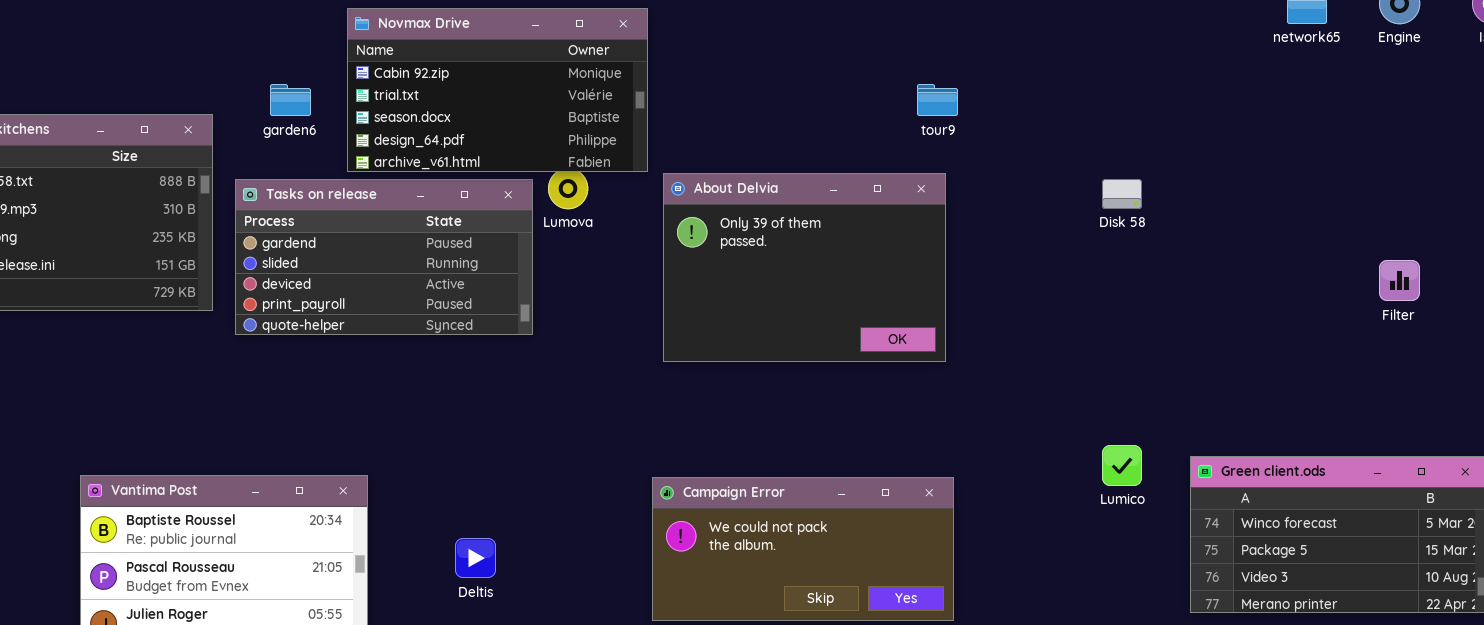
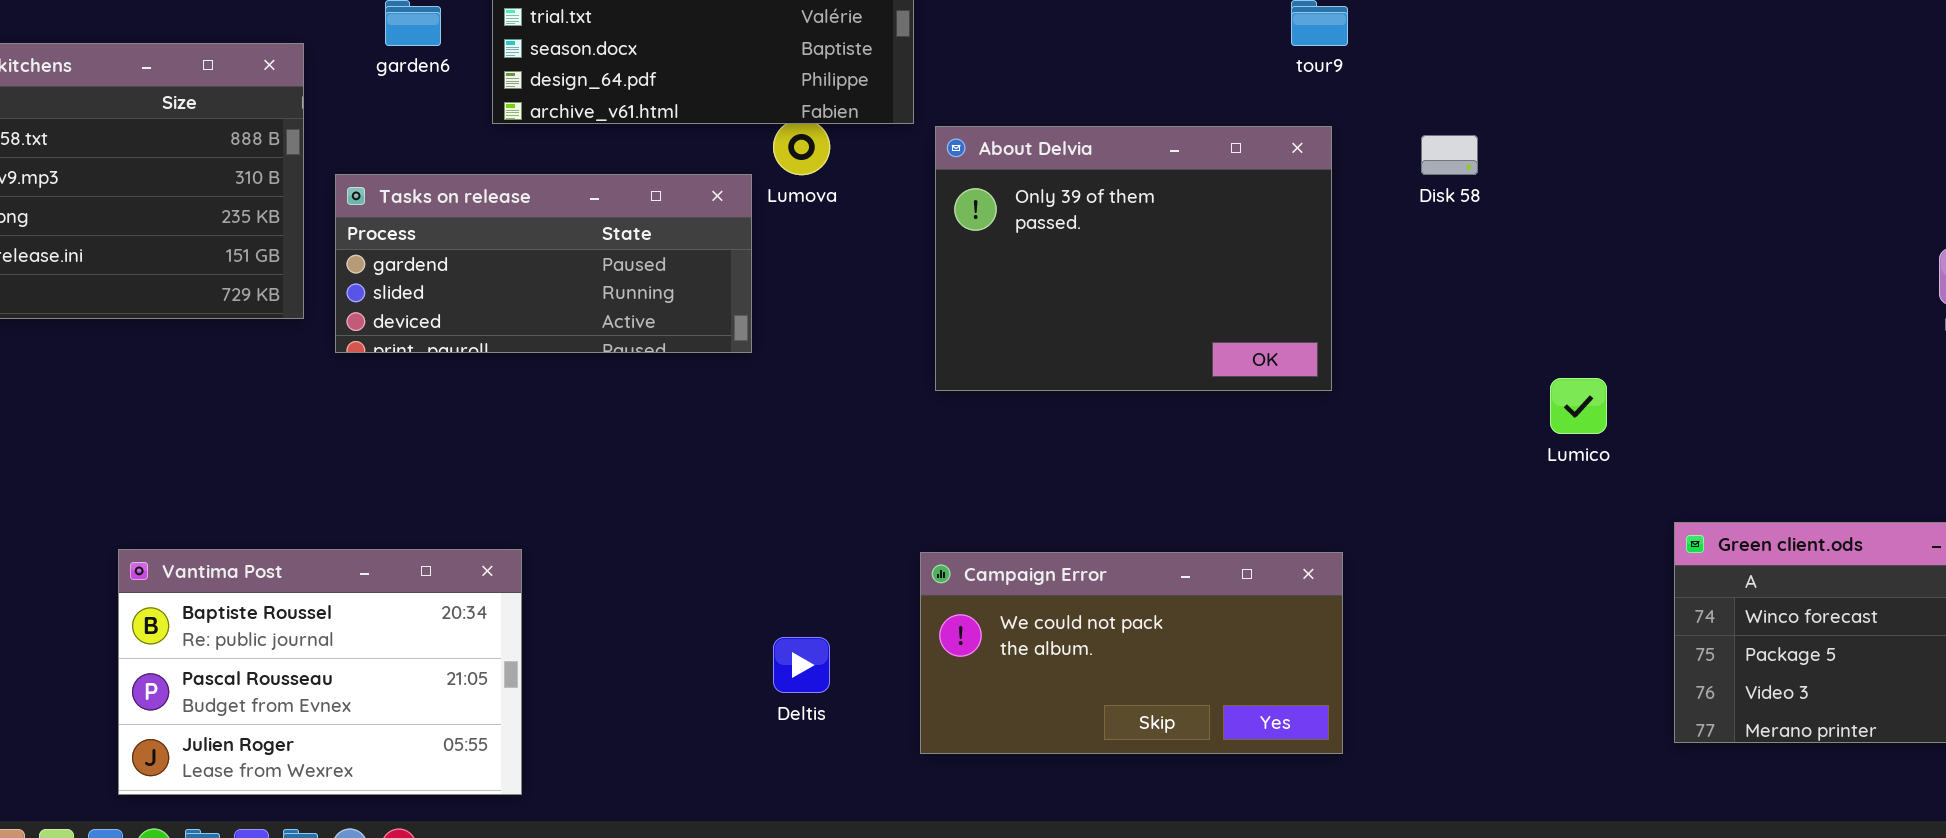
Tasks on release: [235,179,533,335] -> [335,174,752,353], resized
Disk 58: [1102,179,1142,209] -> [1421,135,1478,175], moved
Lumico: [1102,445,1142,486] -> [1550,378,1607,434], moved
Deltis: [455,538,496,578] -> [773,637,830,693], moved

